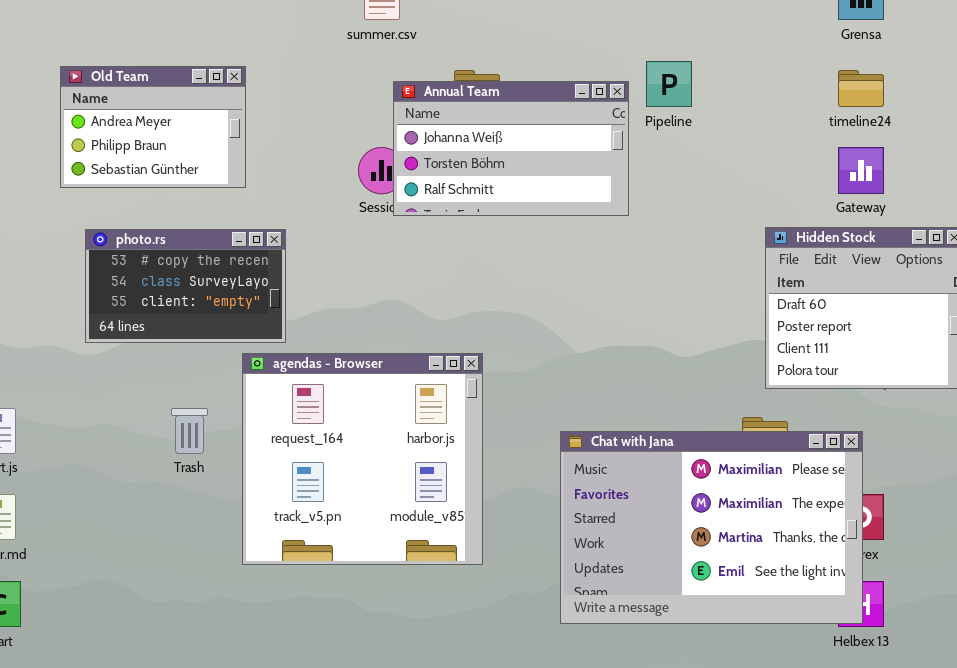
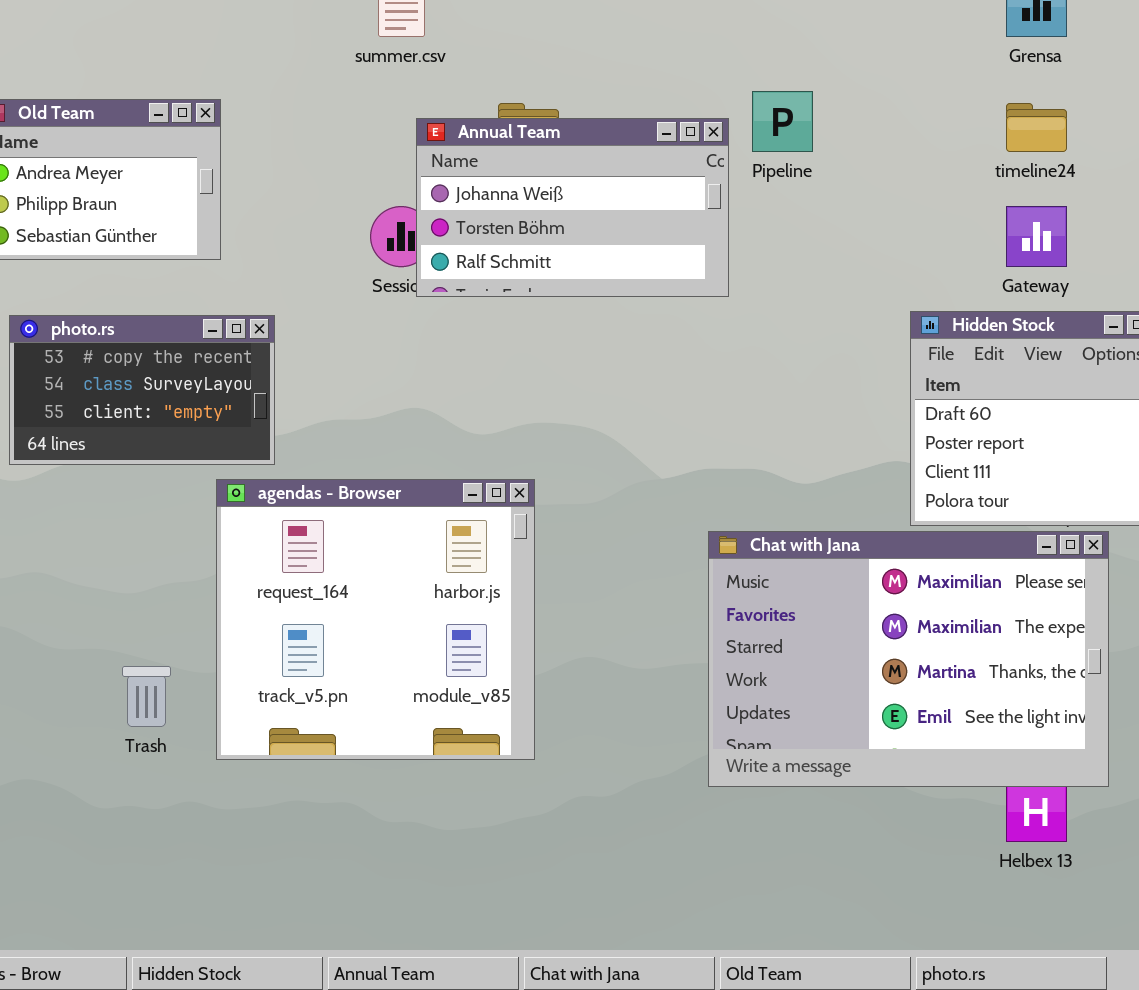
Trash: [171,408,208,454] -> [122,666,171,727], moved
Chat with Jana: [560,431,863,624] -> [708,531,1109,787], moved

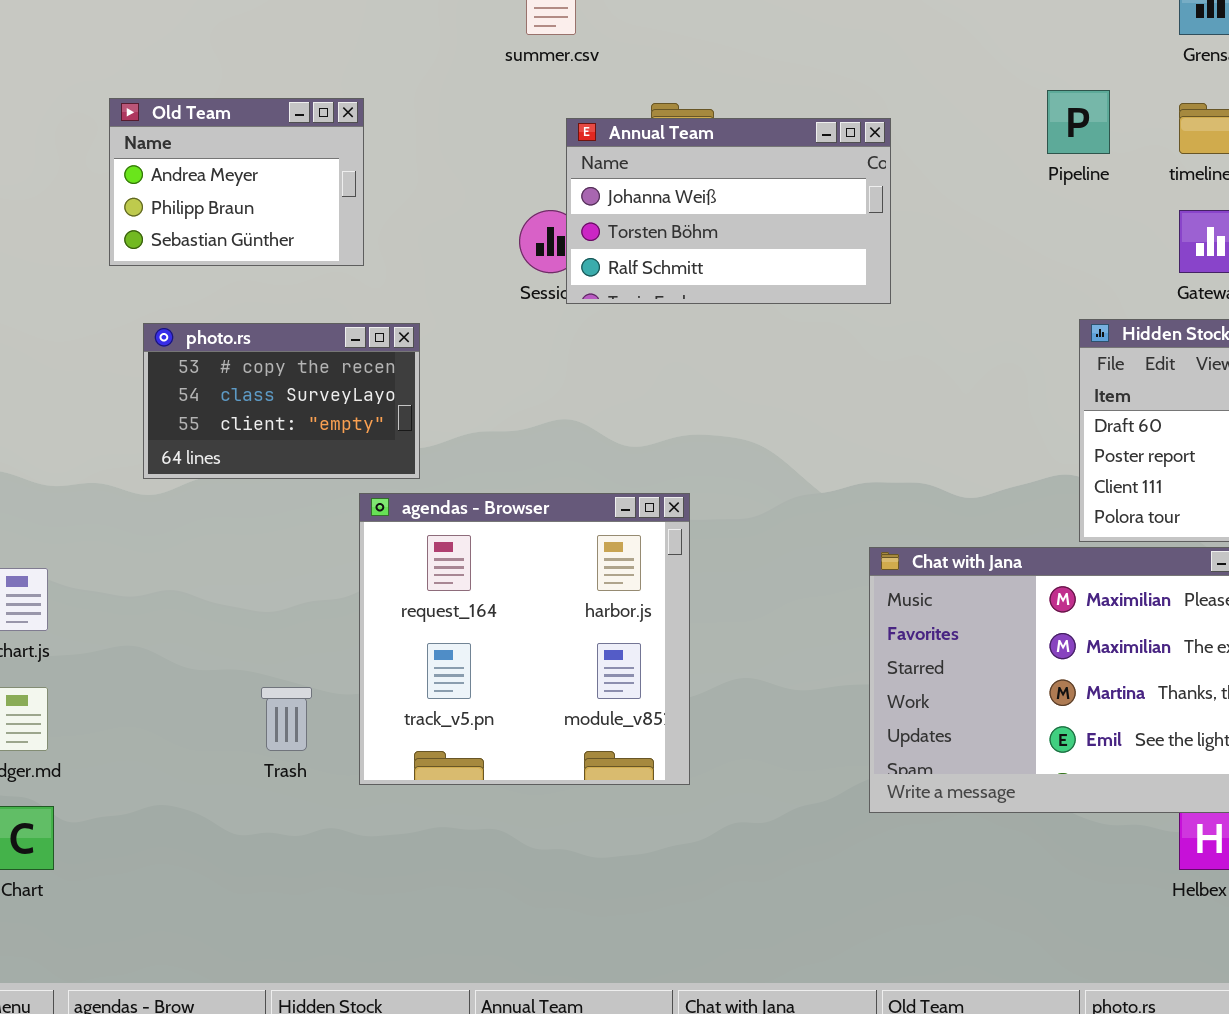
Pipeline: [752,91,813,152] -> [1047,90,1110,154], moved

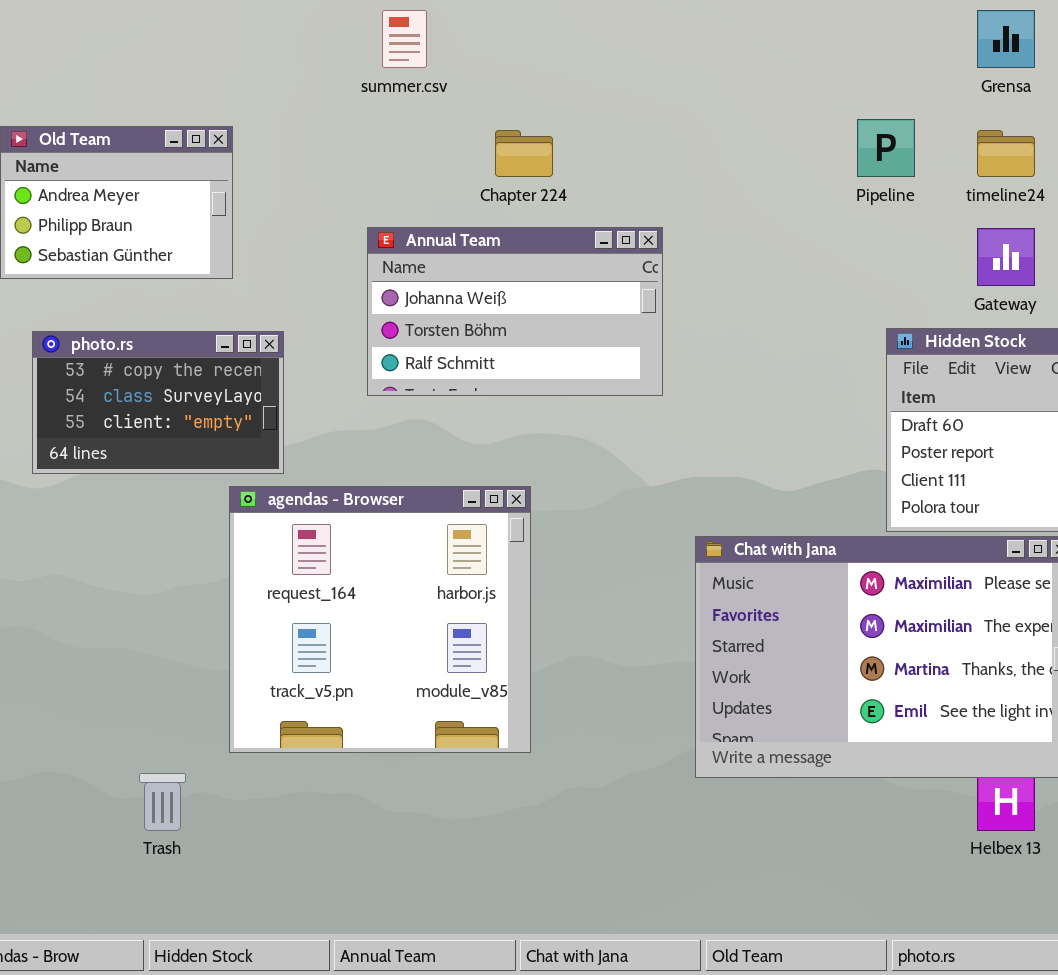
Annual Team: [566,118,891,304] -> [367,227,663,396], moved
Trash: [261,687,312,751] -> [139,773,186,831], moved

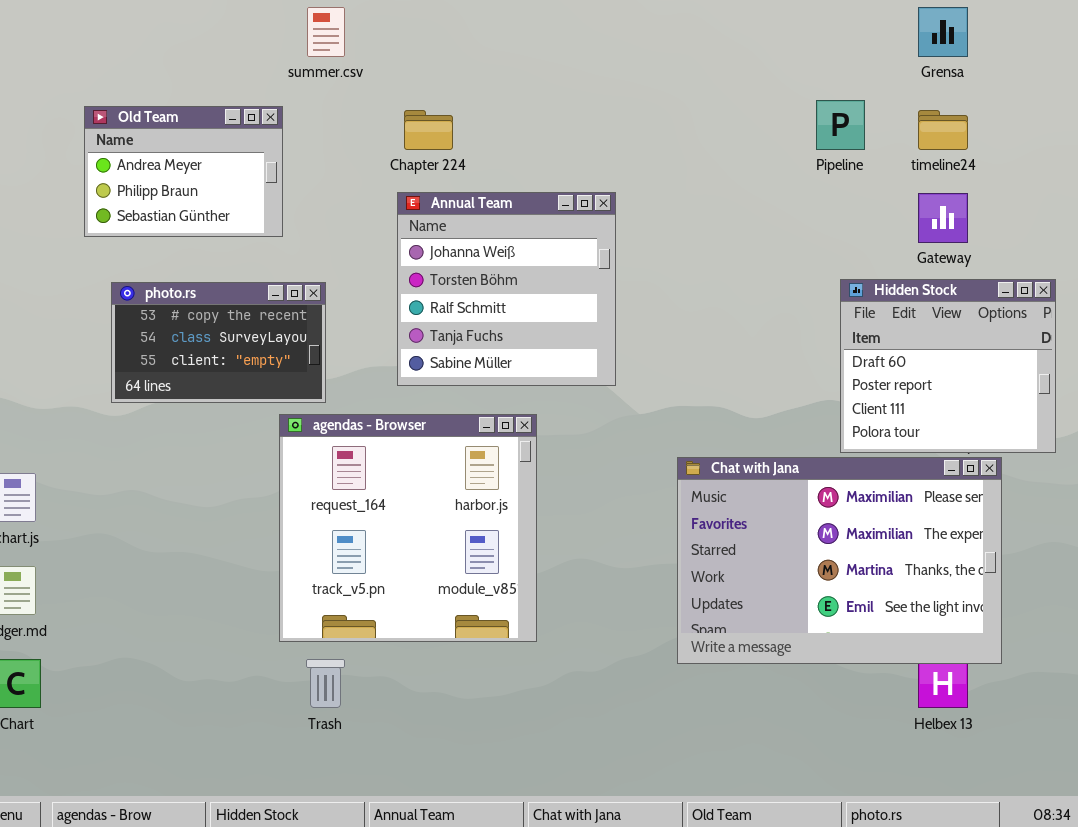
summer.csv: [382,10,427,68] -> [307,7,345,57], moved
Chapter 224: [495,130,553,177] -> [404,110,453,150], moved
Annual Team: [367,227,663,396] -> [397,192,616,386], resized
Trash: [139,773,186,831] -> [306,659,345,708], moved

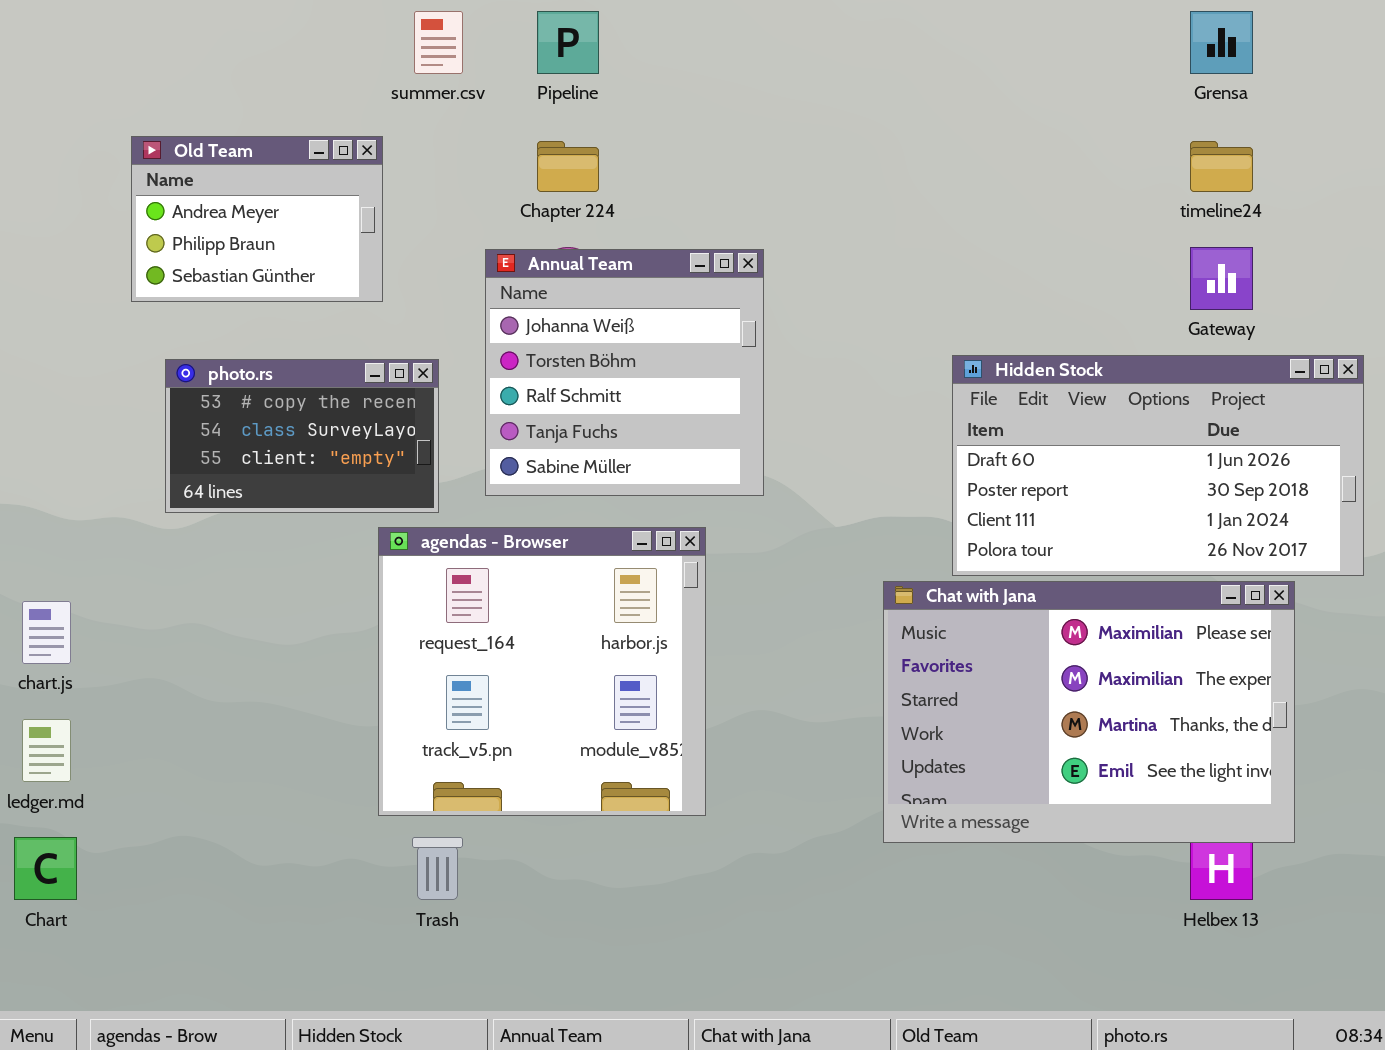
Pipeline: [816,100,865,150] -> [537,11,599,74], moved
Annual Team: [397,192,616,386] -> [485,249,764,496], moved
Hidden Stock: [840,279,1056,453] -> [952,355,1364,576], resized

